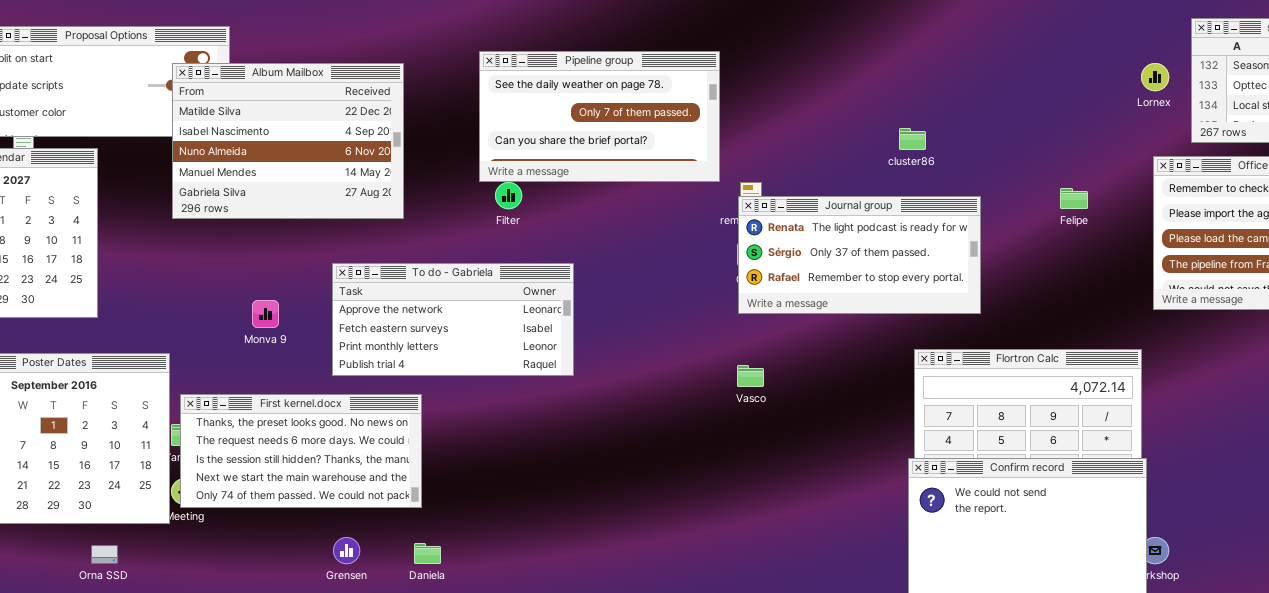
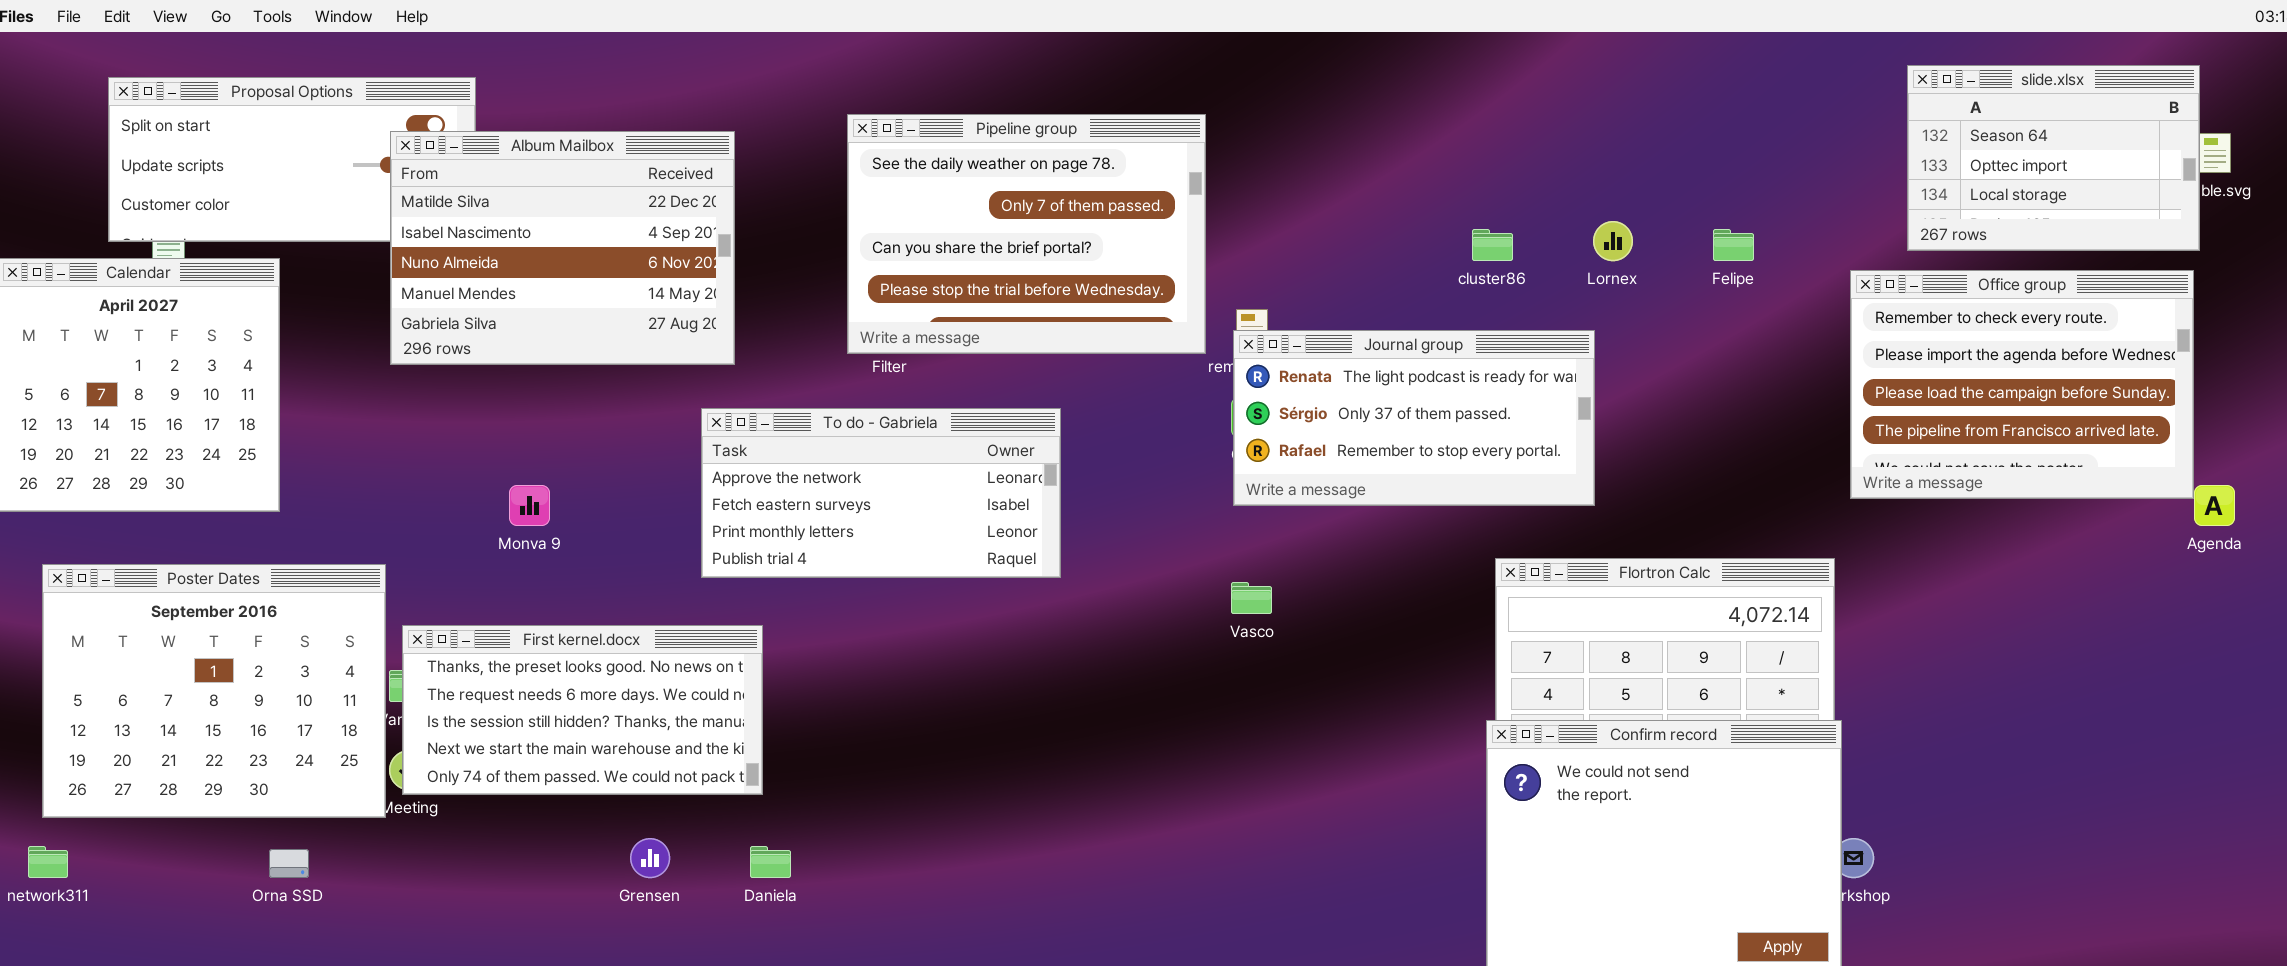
Pipeline group: [479,51,720,182] -> [847,114,1206,354], resized
Lornex: [1141,63,1169,91] -> [1593,221,1633,261], moved
Felipe: [1060,188,1088,209] -> [1713,229,1754,261], moved
To do - Gabriela: [332,263,574,376] -> [701,408,1061,578], moved

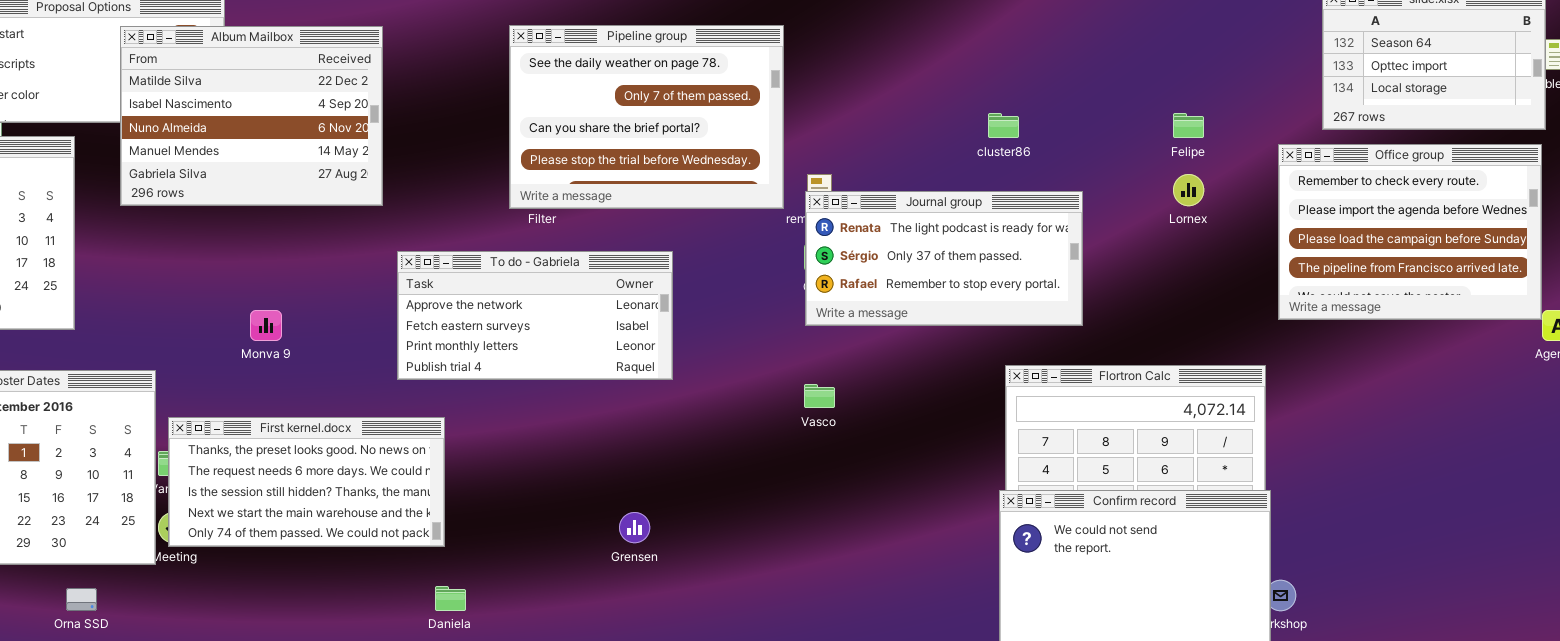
Album Mailbox: [390,131,735,365] -> [120,26,383,206], moved
Lornex: [1593,221,1633,261] -> [1173,174,1204,206], moved
Grensen: [630,838,670,878] -> [619,512,650,543], moved

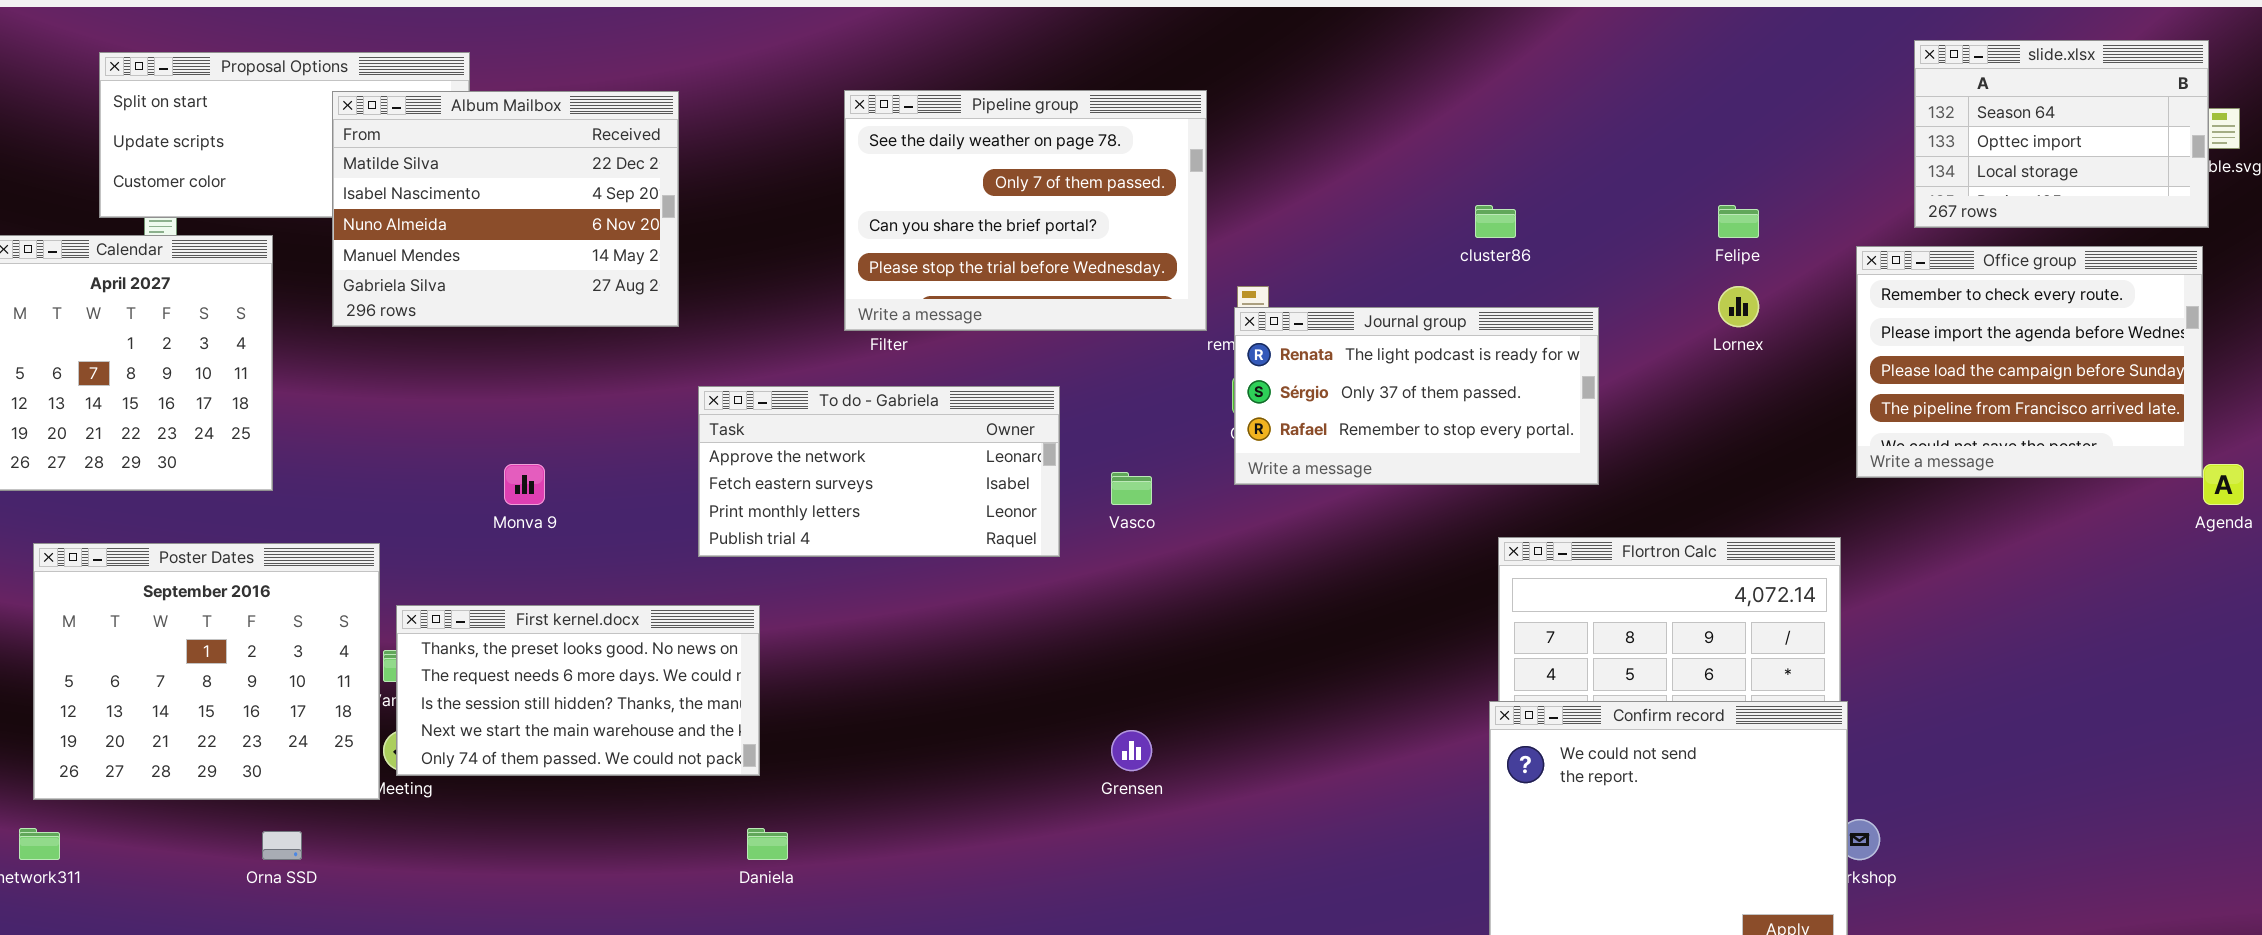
Vasco: [804,384,835,408] -> [1111,472,1152,505], moved
Grensen: [619,512,650,543] -> [1111,730,1152,771], moved

